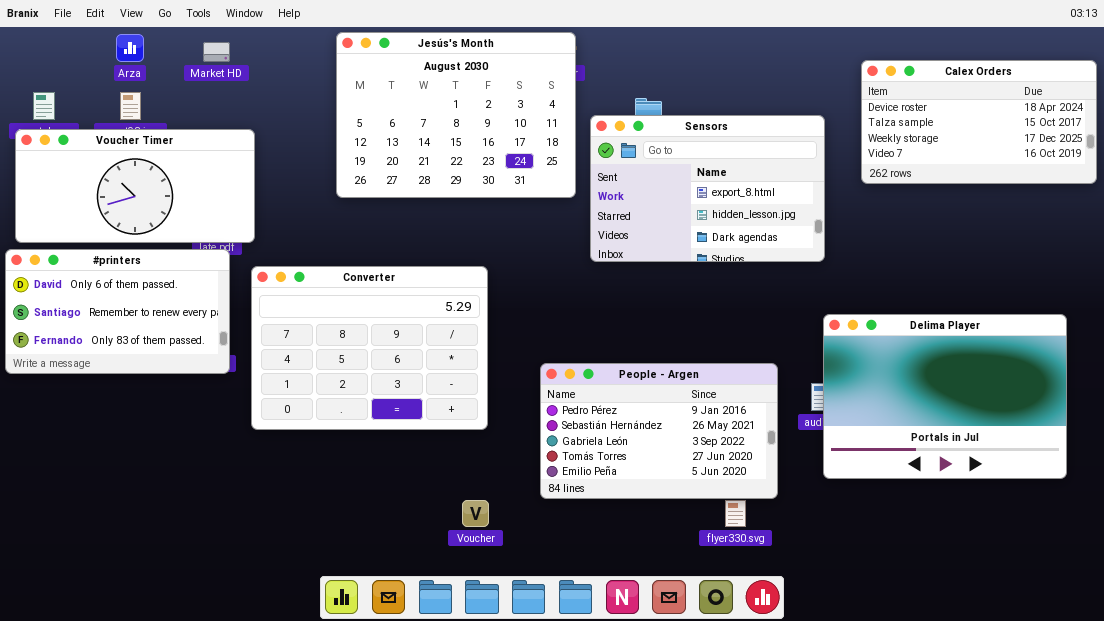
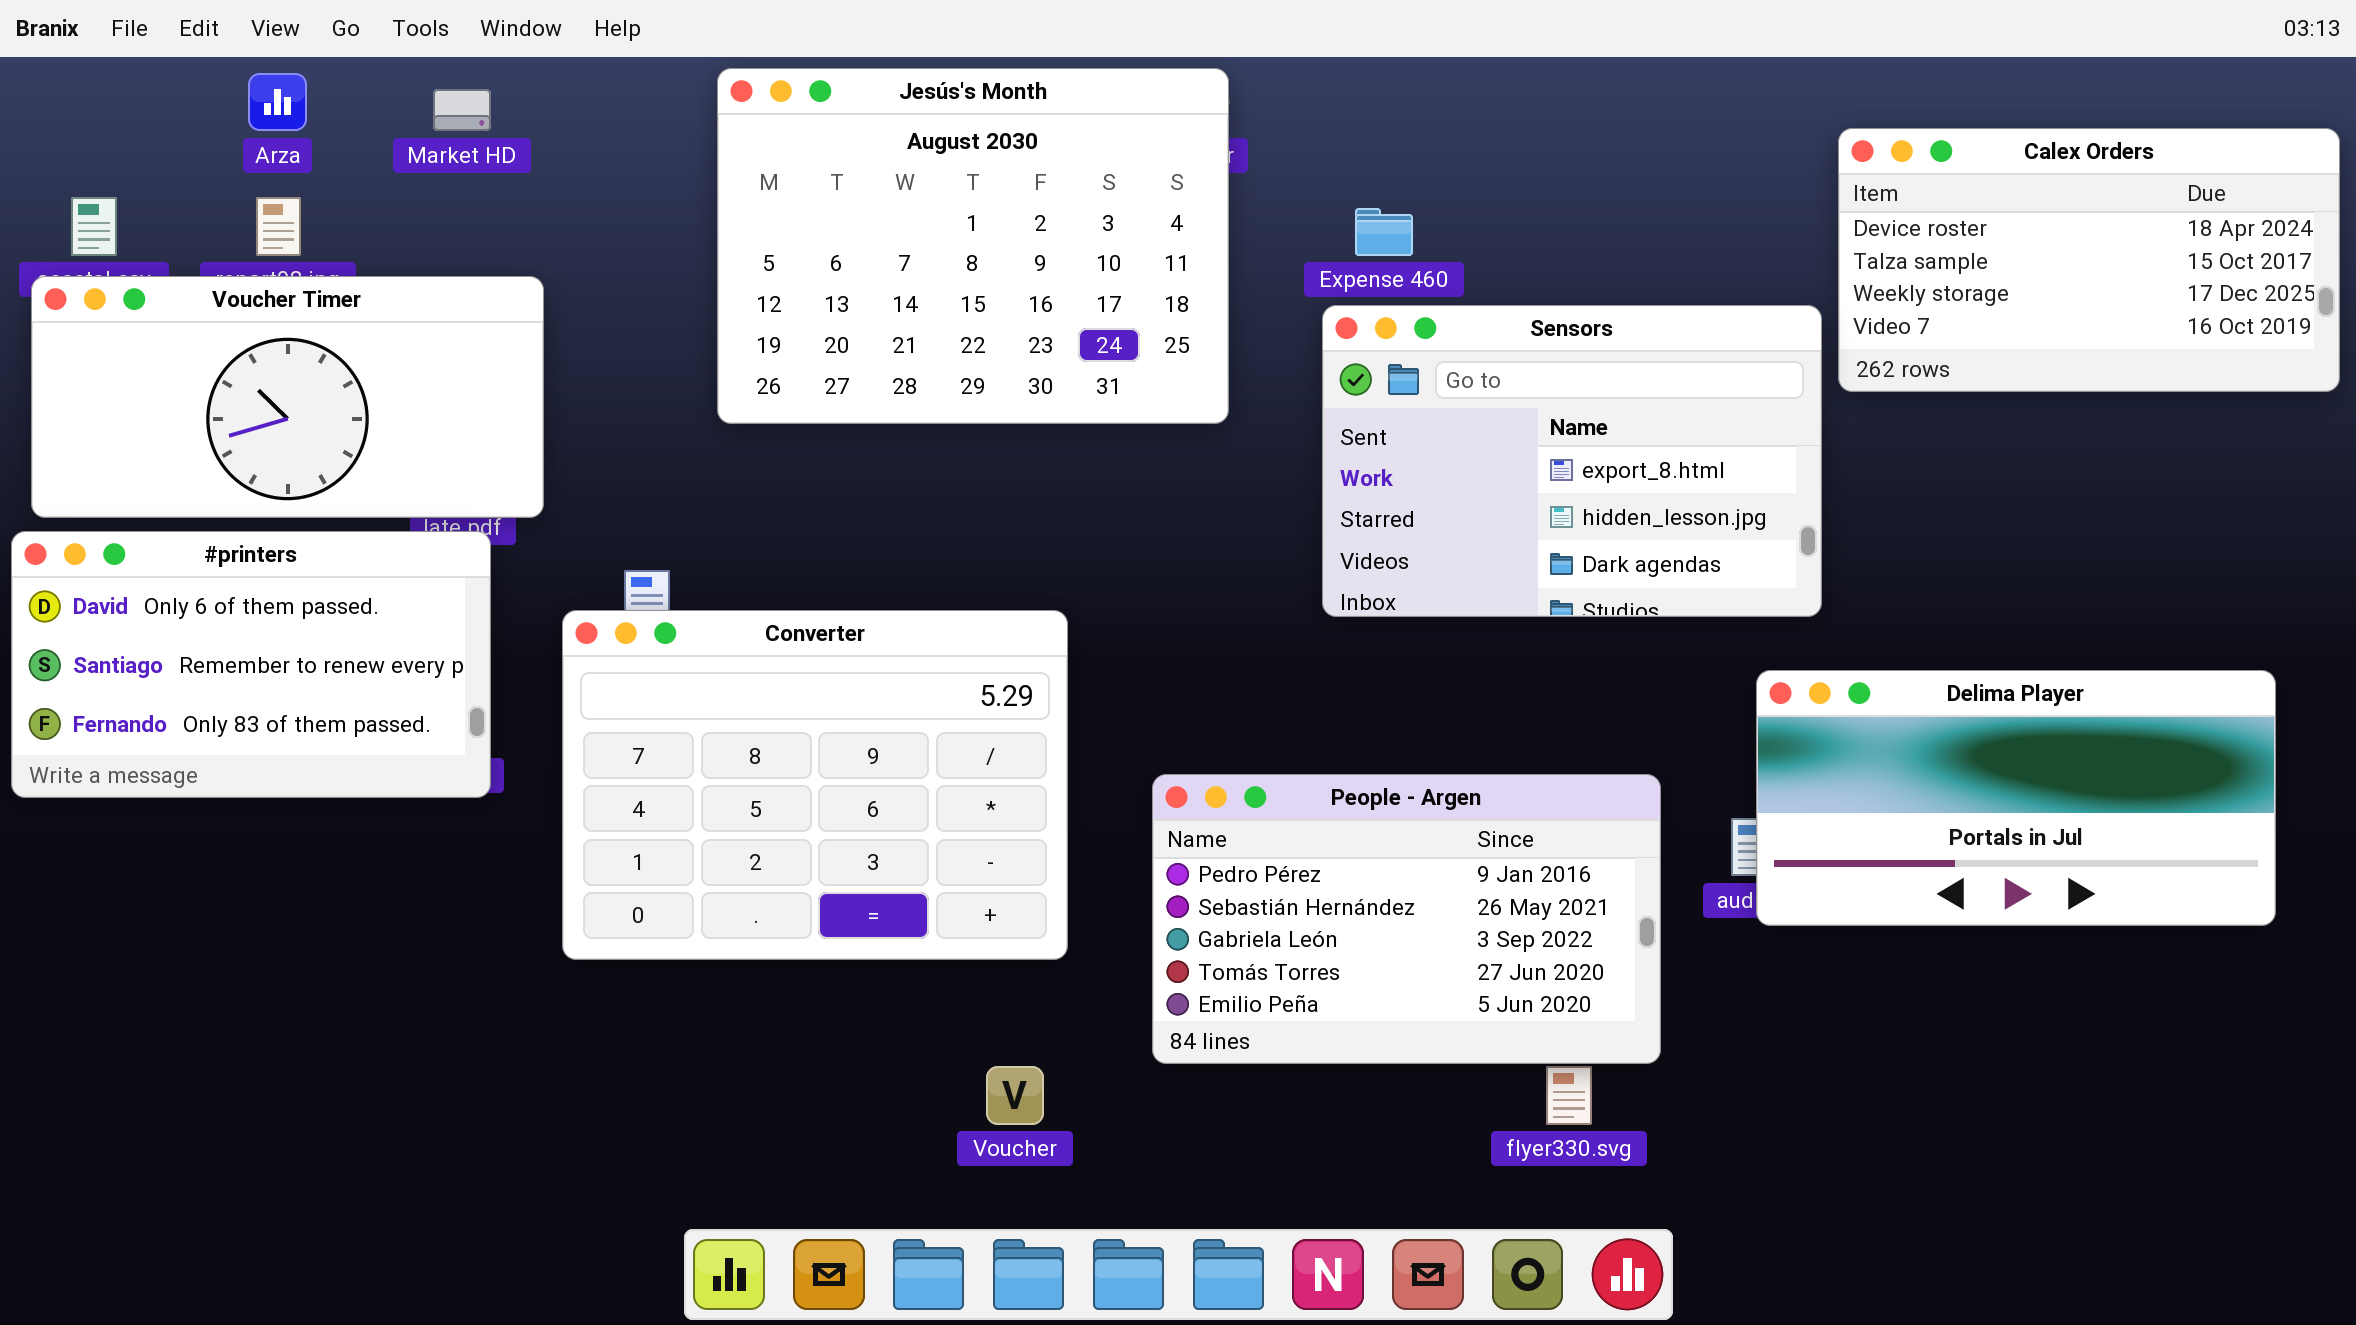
Sensors: [590,115,825,262] -> [1322,305,1822,617], moved
Converter: [251,266,488,430] -> [562,610,1068,960], moved
Delima Player: [823,314,1067,479] -> [1756,670,2276,926], resized

